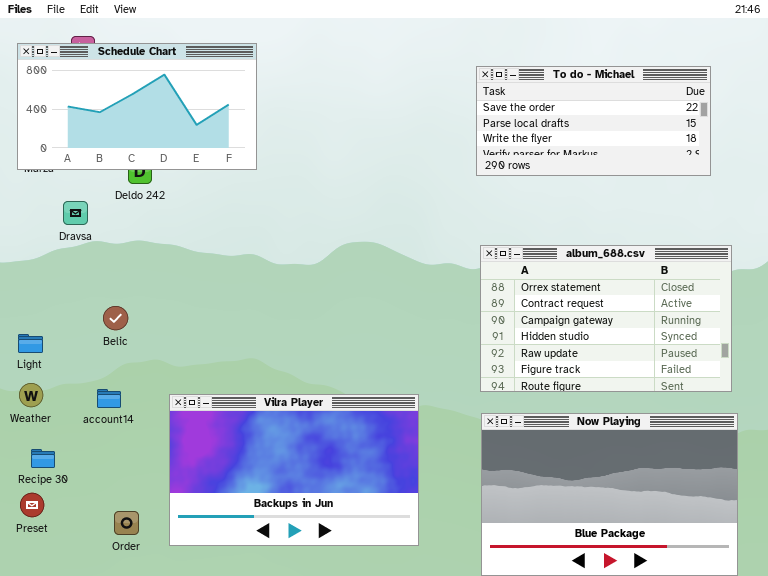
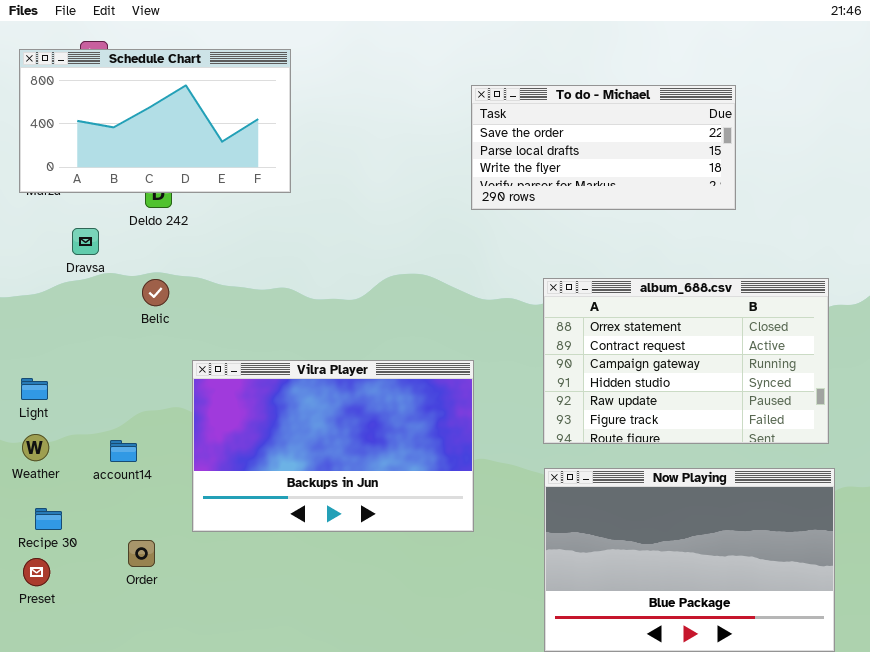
To do - Michael: [476,66,711,176] -> [471,85,736,210], moved
Belic: [103,306,128,330] -> [142,279,169,306], moved
Vilra Player: [169,394,419,546] -> [192,360,474,532], moved
Order: [114,511,139,535] -> [128,540,155,567], moved

